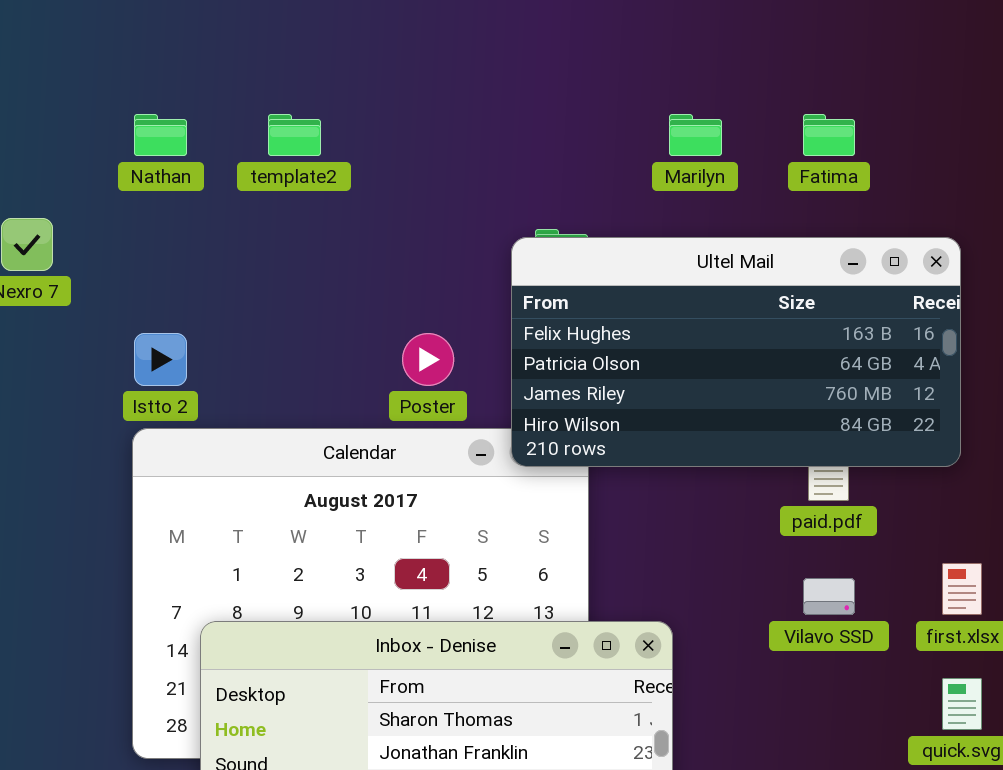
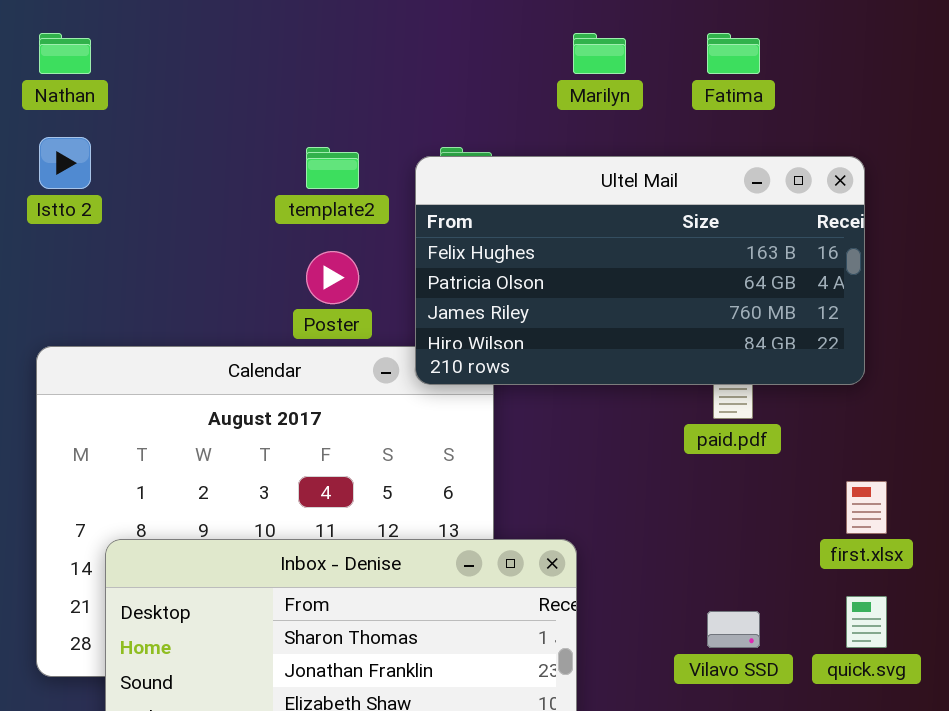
template2: [268,114,321,156] -> [306,147,359,189], moved
Istto 2: [134,333,187,386] -> [39,137,91,189], moved
Vilavo SSD: [803,578,855,615] -> [707,611,760,648], moved

